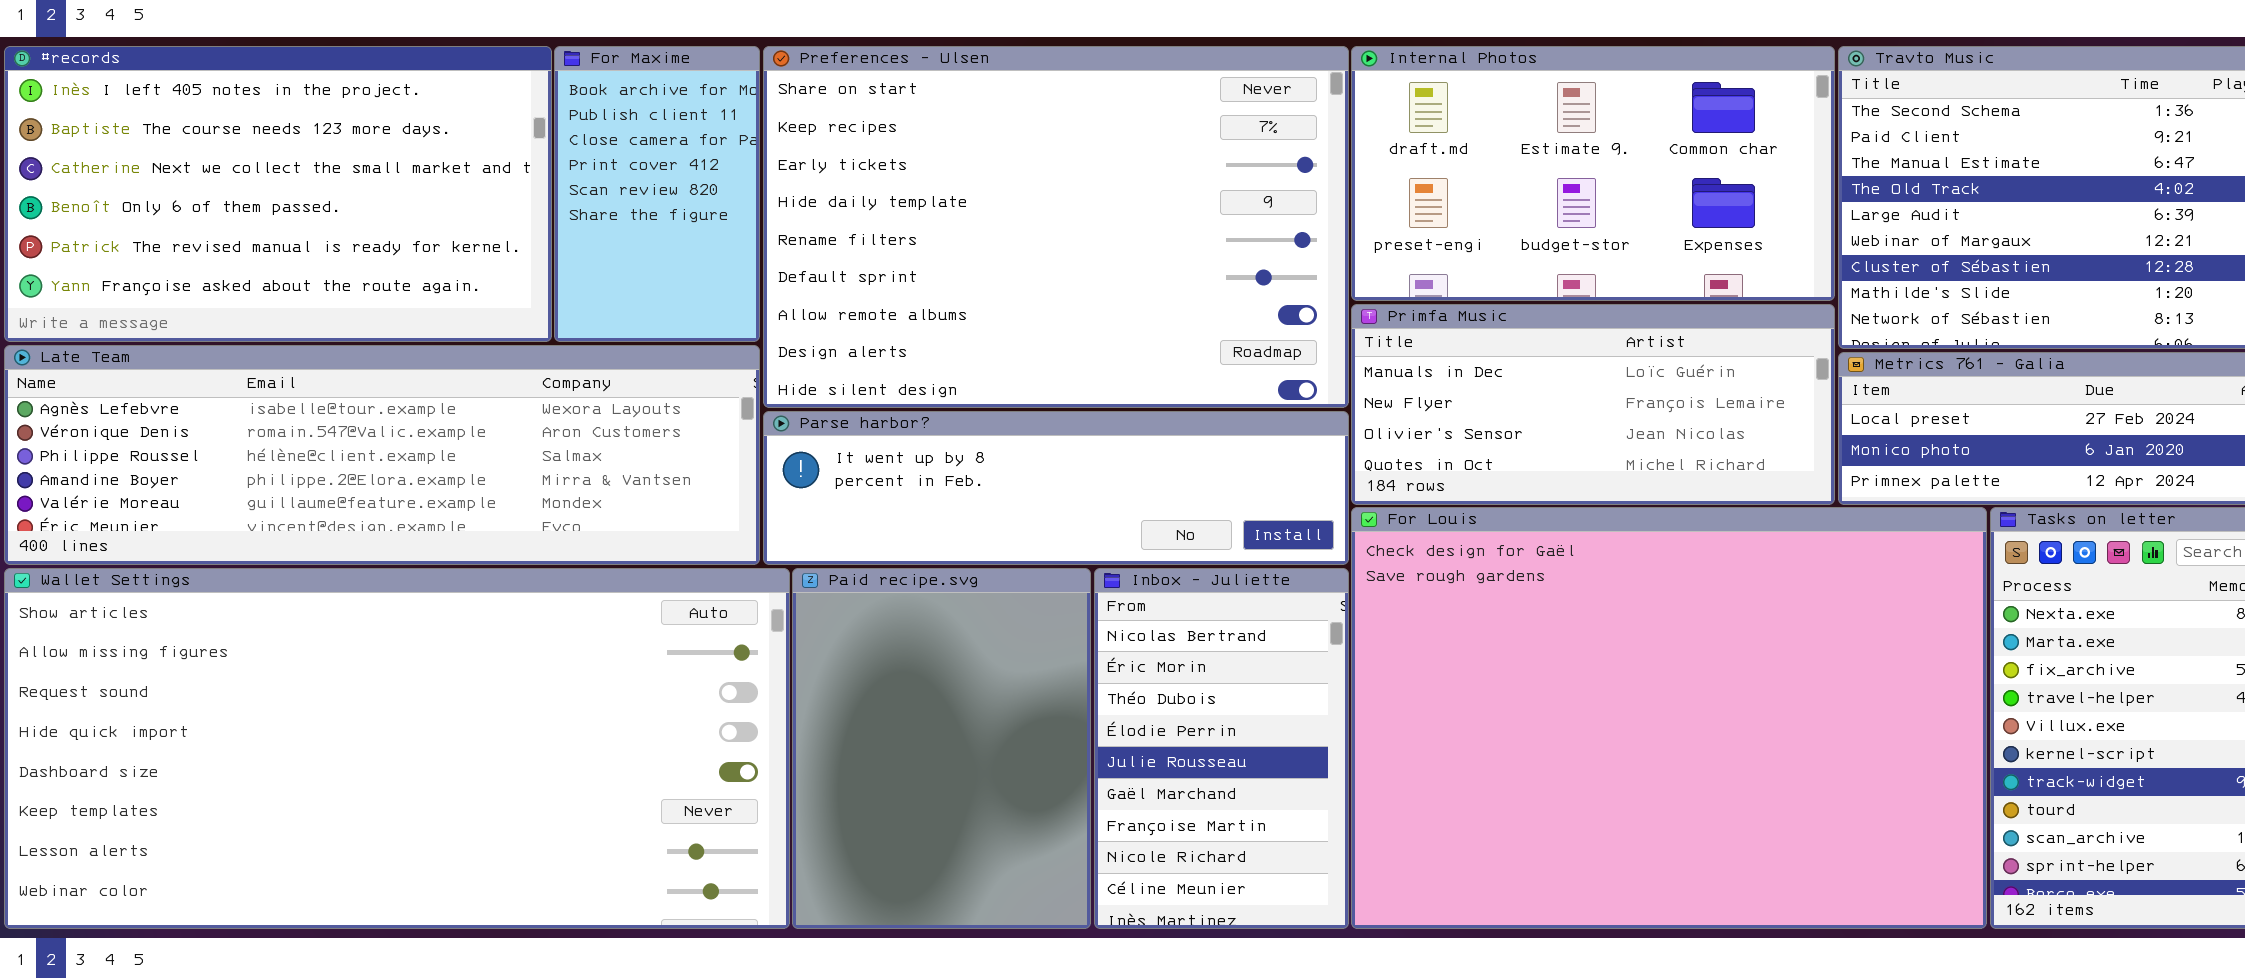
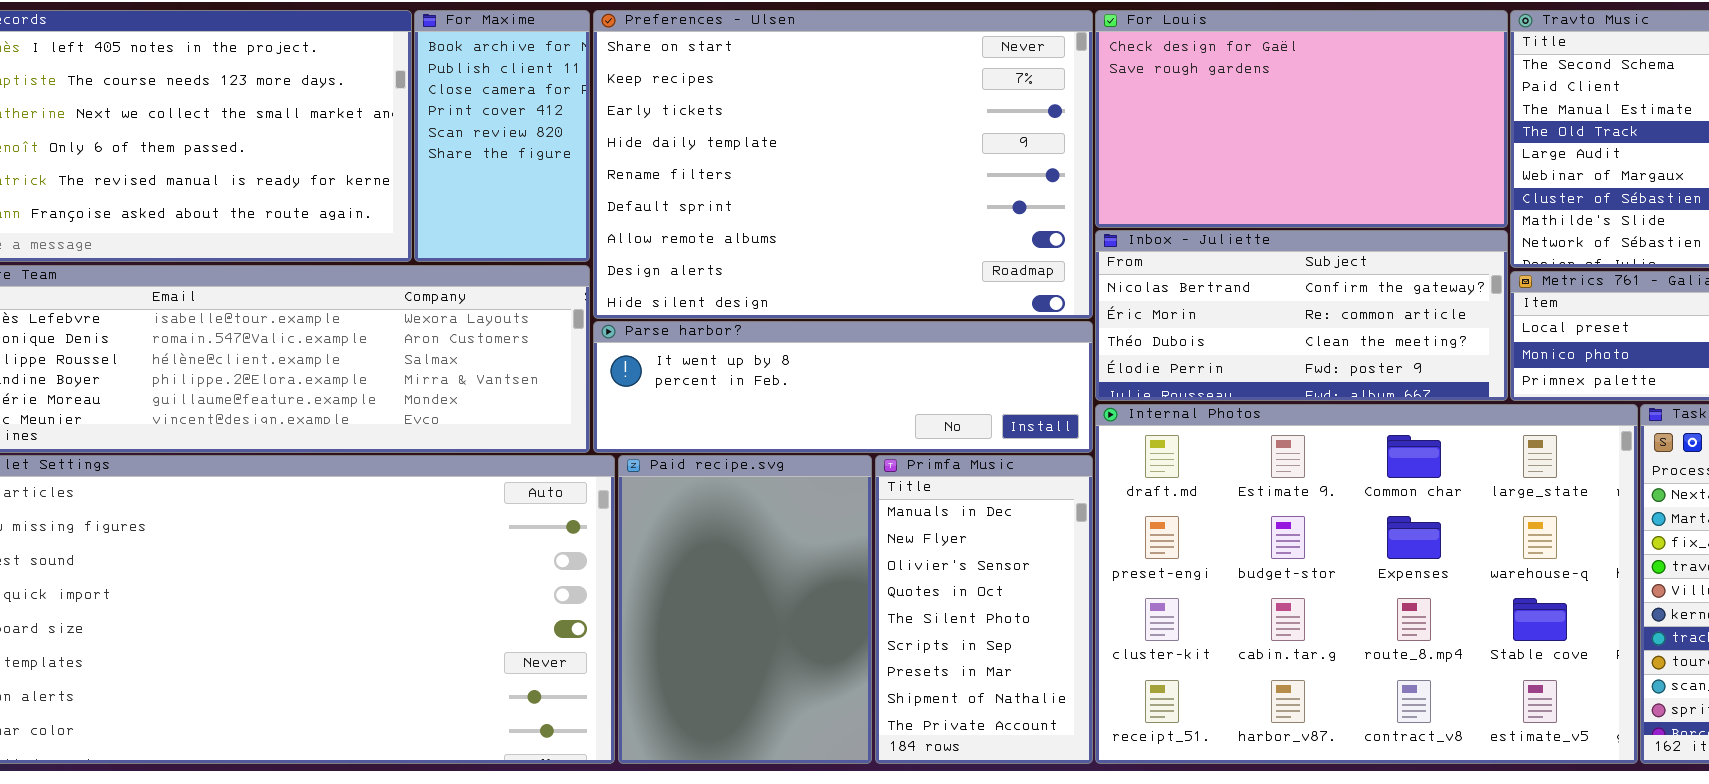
Internal Photos: [1351,46,1835,301] -> [1095,404,1638,764], moved, resized
Primfa Music: [1351,304,1835,505] -> [875,455,1093,764], moved, resized
For Louis: [1351,507,1987,929] -> [1095,10,1508,228], moved, resized
Inbox - Juliette: [1094,568,1349,929] -> [1095,230,1508,401], moved, resized

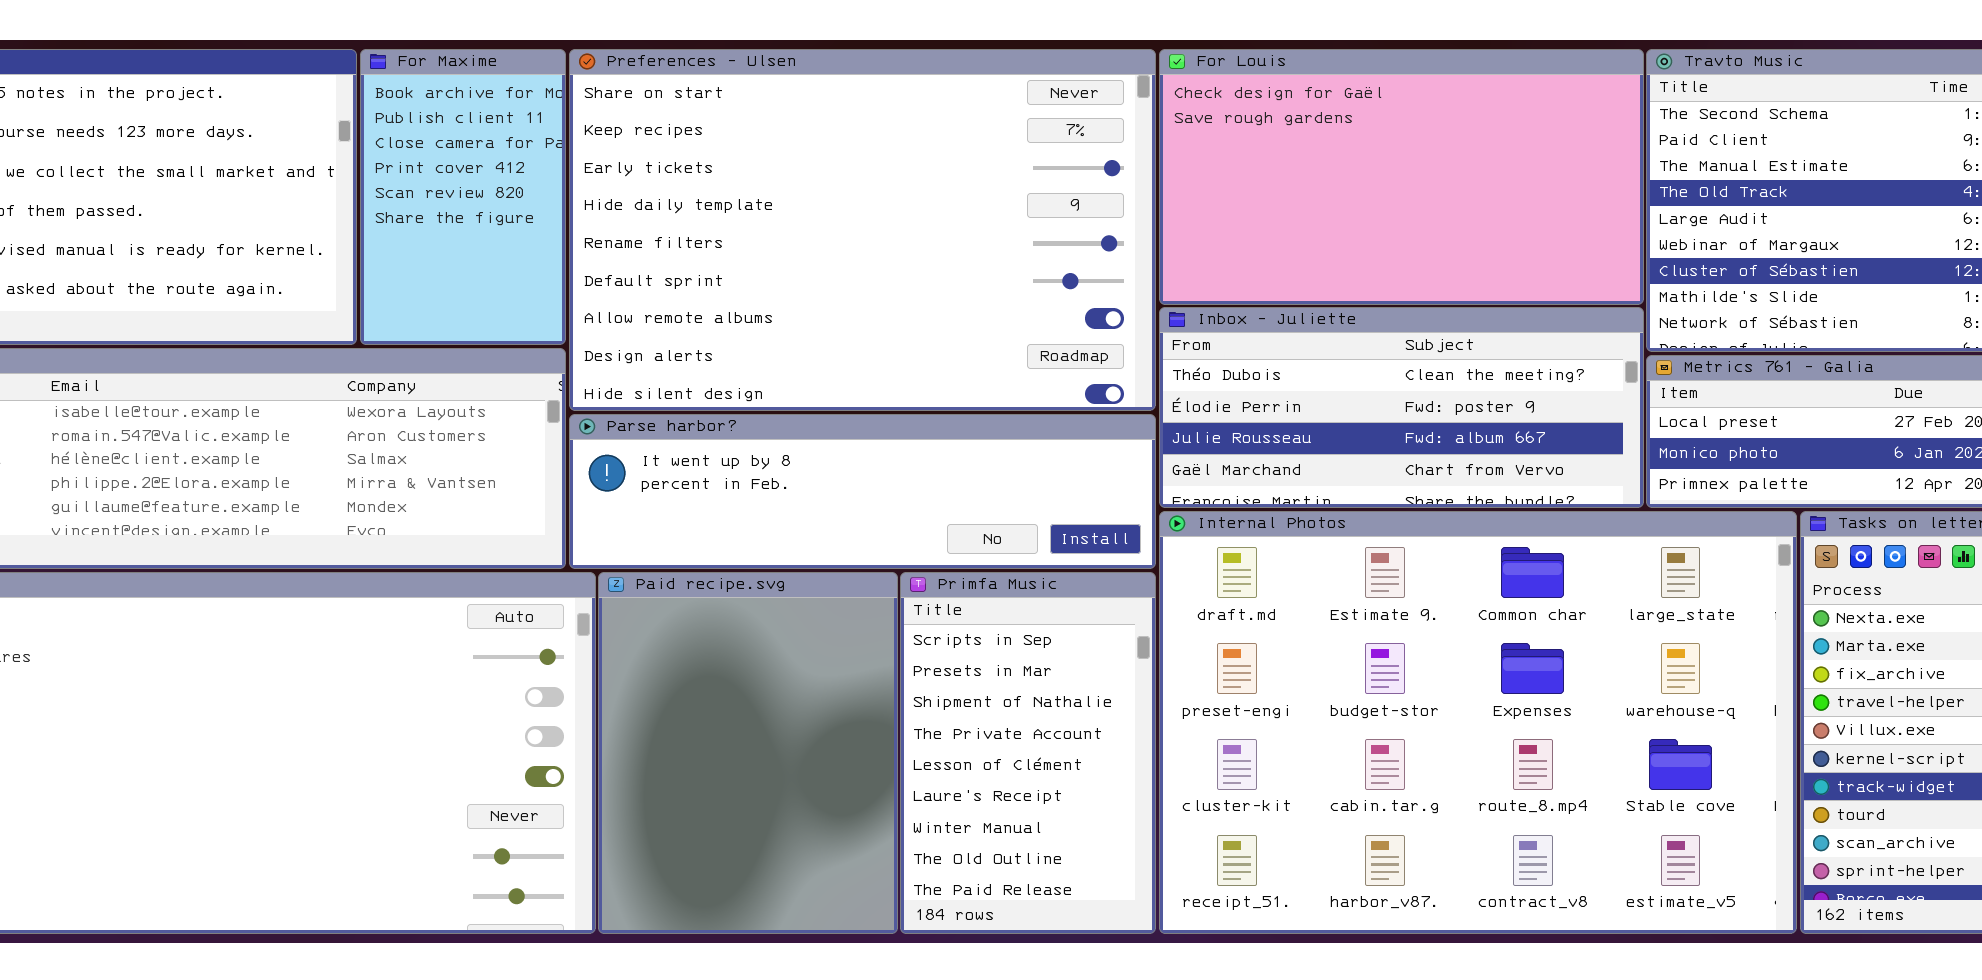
Inbox - Juliette: [1095,230,1508,401] -> [1159,307,1644,508], scrolled down 2 rows
Primfa Music: [875,455,1093,764] -> [900,572,1156,934], scrolled down 5 rows

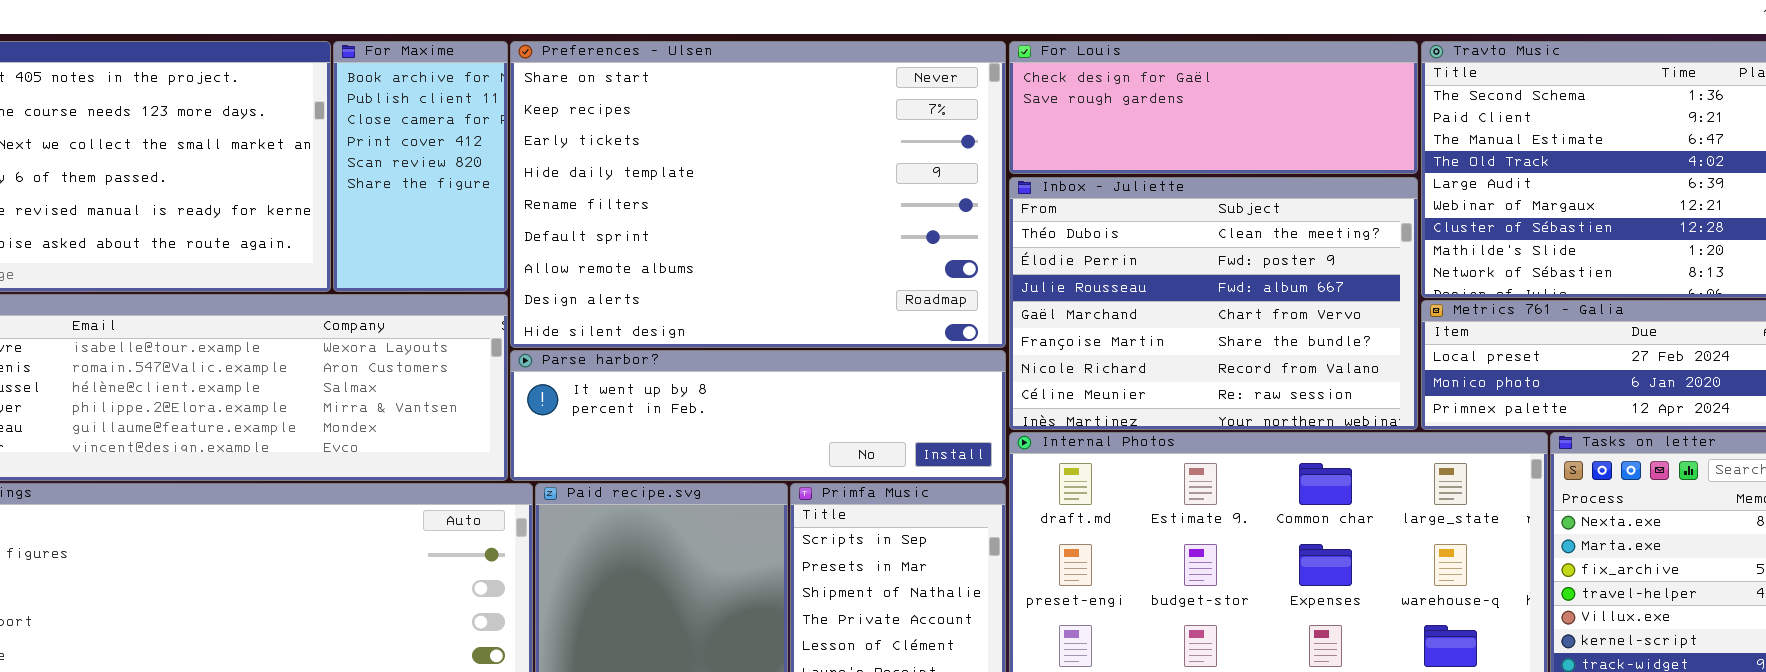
For Louis: [1159,49,1644,305] -> [1009,41,1418,174], resized
Inbox - Juliette: [1159,307,1644,508] -> [1009,177,1418,430], resized

